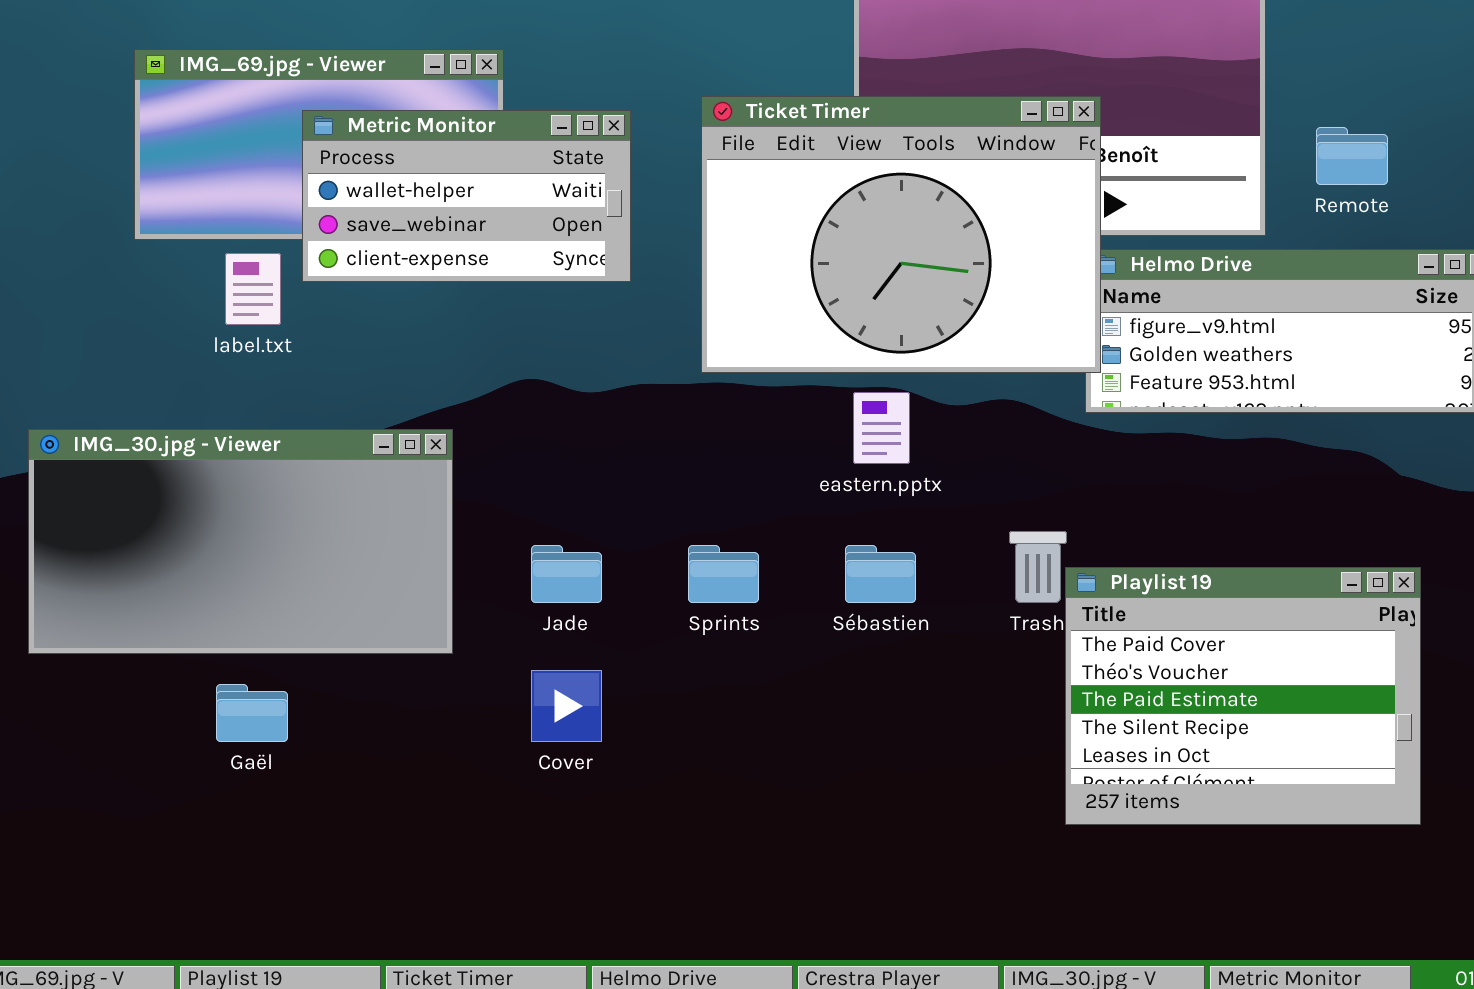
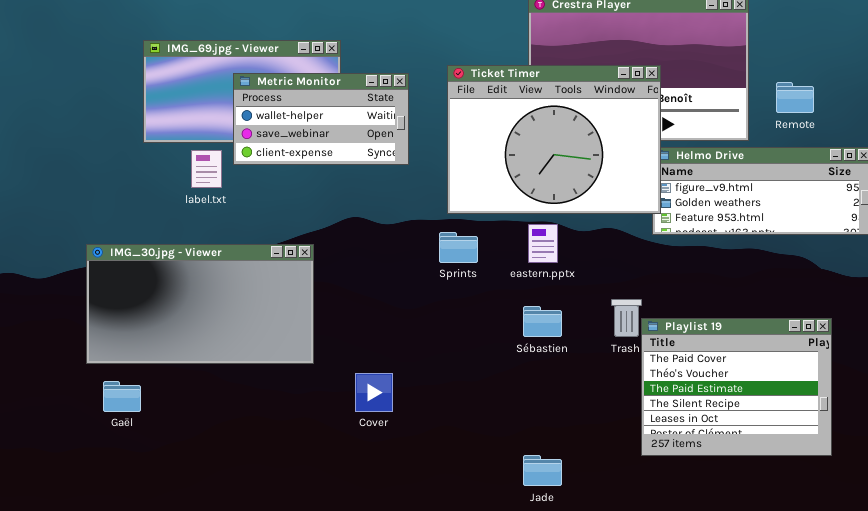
Jade: [531,545,602,603] -> [523,455,562,486], moved
Sprints: [688,545,759,603] -> [439,232,478,263], moved
Gaël: [216,684,288,742] -> [103,381,141,412], moved

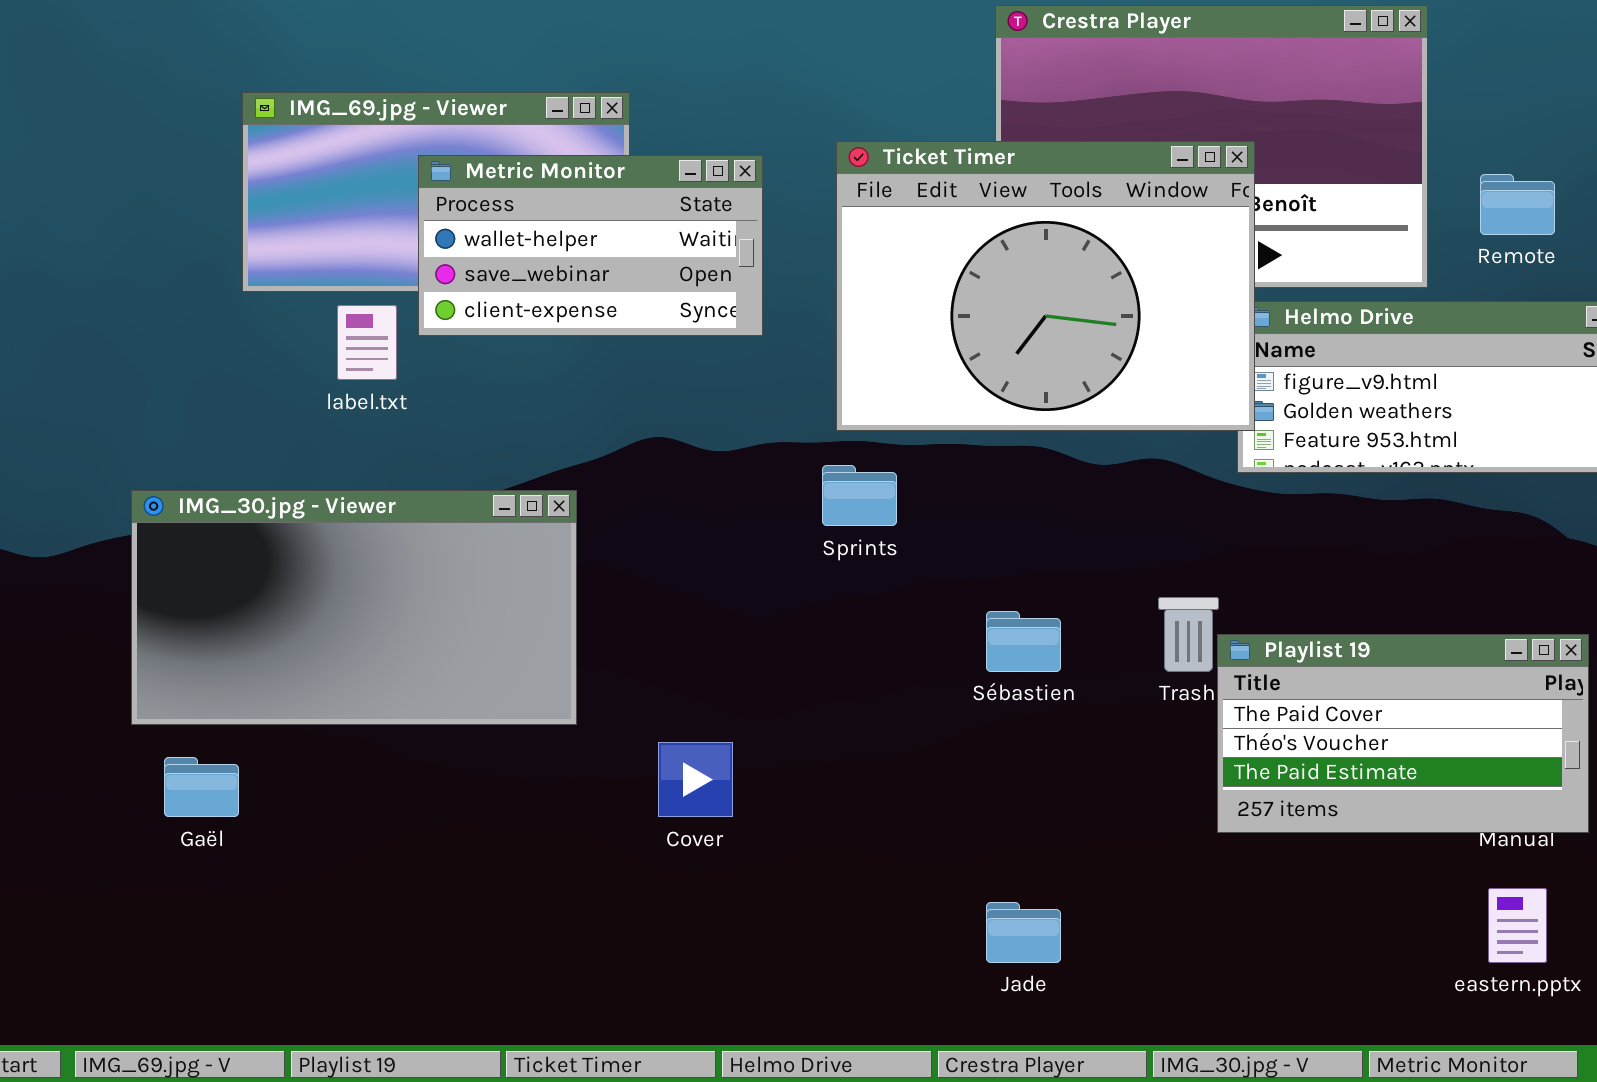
eastern.pptx: [528,224,558,263] -> [1488,888,1547,963], moved
Playlist 19: [641,318,832,456] -> [1217,634,1589,833], resized

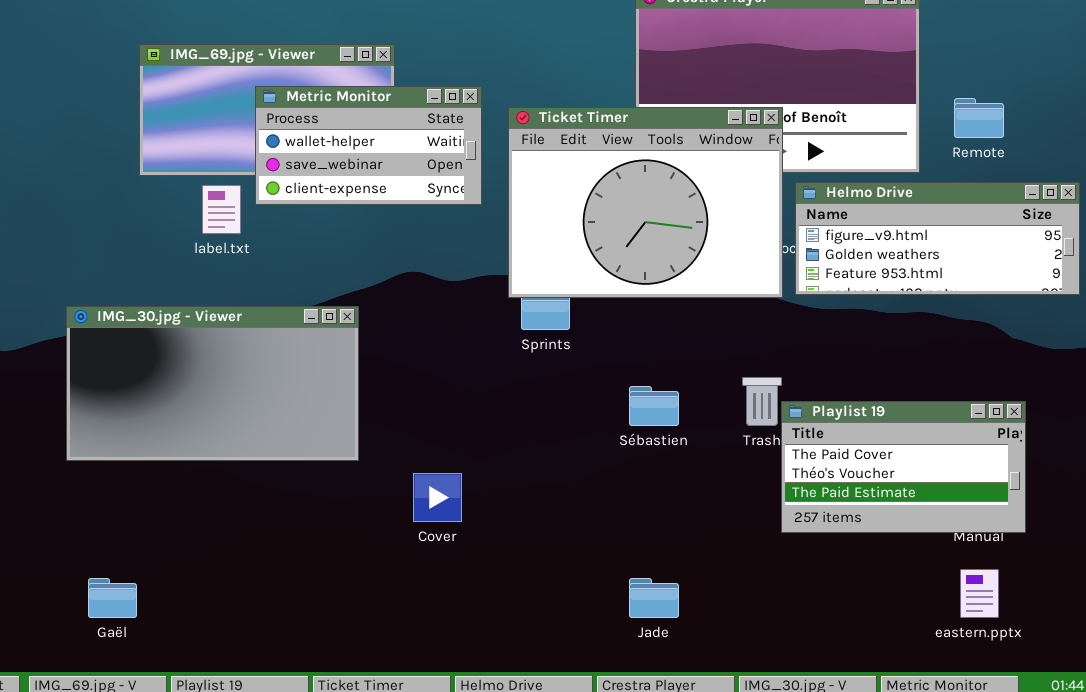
Ticket Timer: [836,141,1255,431] -> [508,107,783,298], moved
Gaël: [164,757,239,817] -> [88,578,137,618], moved

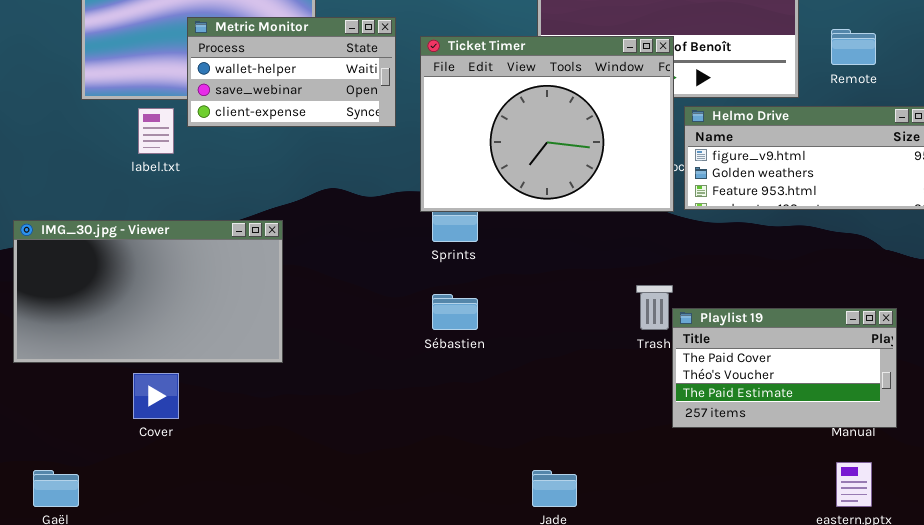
Sébastien: [629,386,679,426] -> [432,294,478,330], moved
Cover: [413,473,462,522] -> [133,373,179,419], moved

